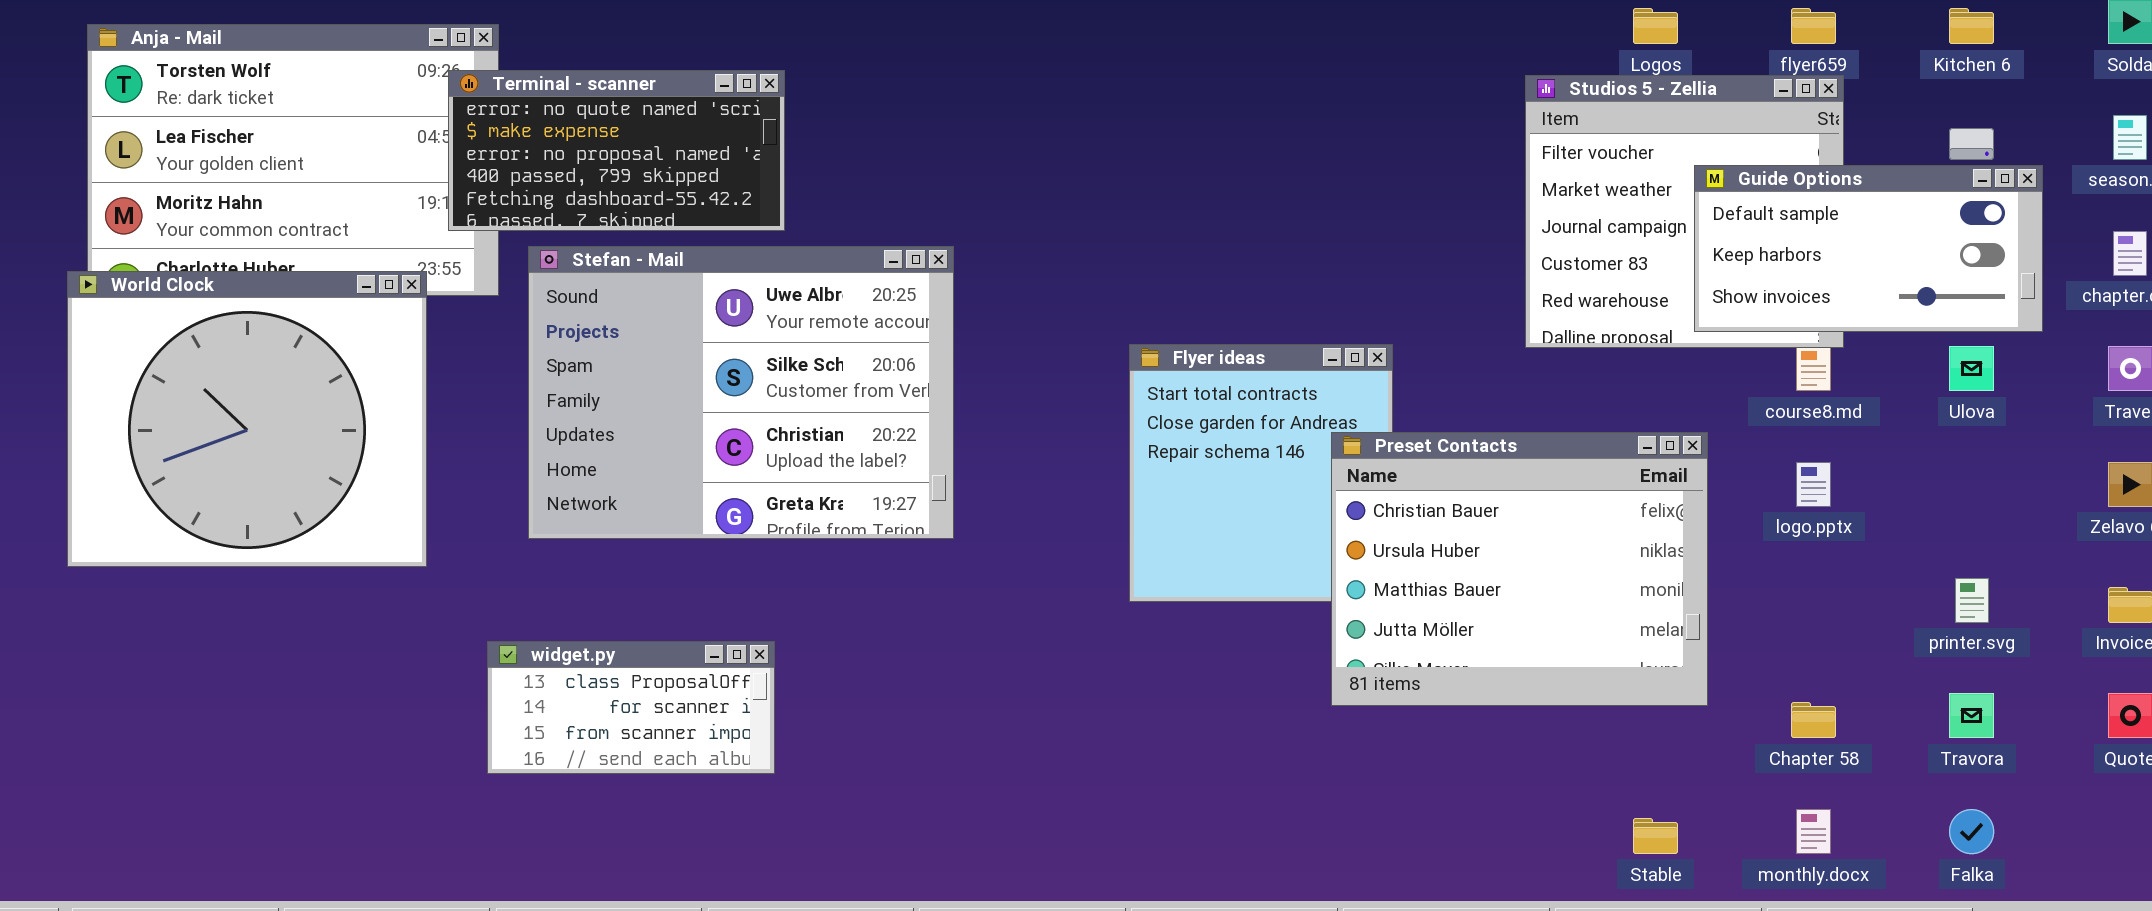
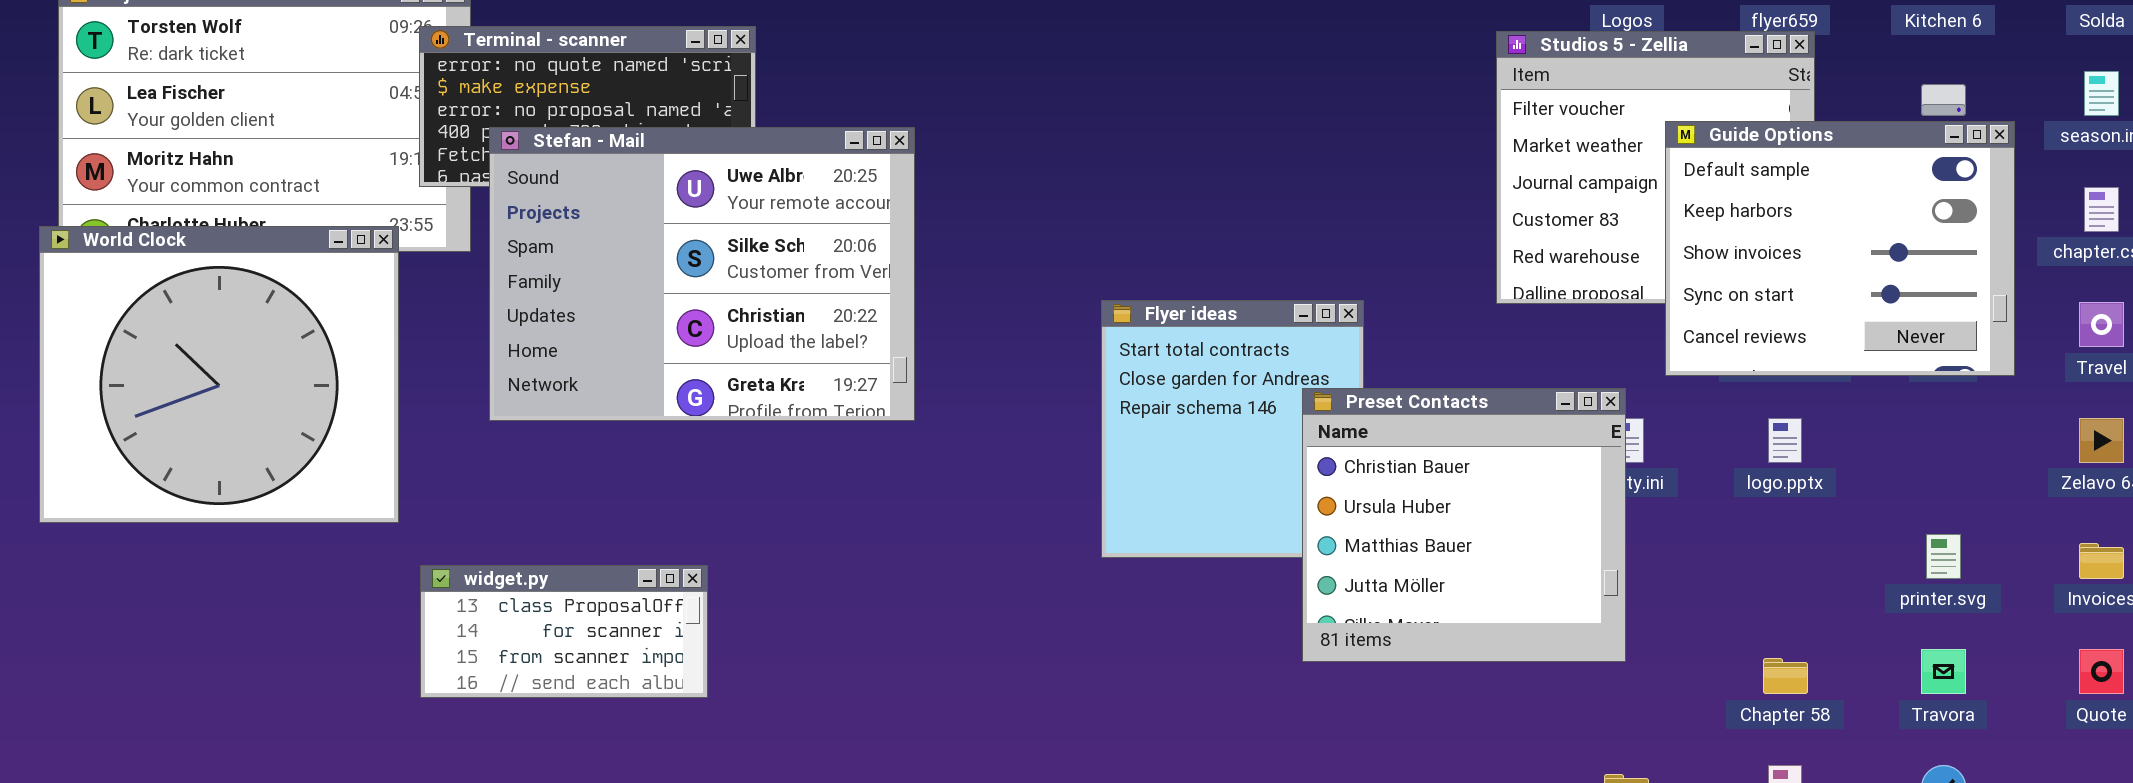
Guide Options: [1694,165,2043,332] -> [1665,121,2015,376], resized
Stefan - Mail: [528,246,954,539] -> [489,127,915,421], moved
Preset Contacts: [1331,432,1708,706] -> [1302,388,1626,662], resized
widget.py: [487,641,775,774] -> [420,565,708,698], moved

